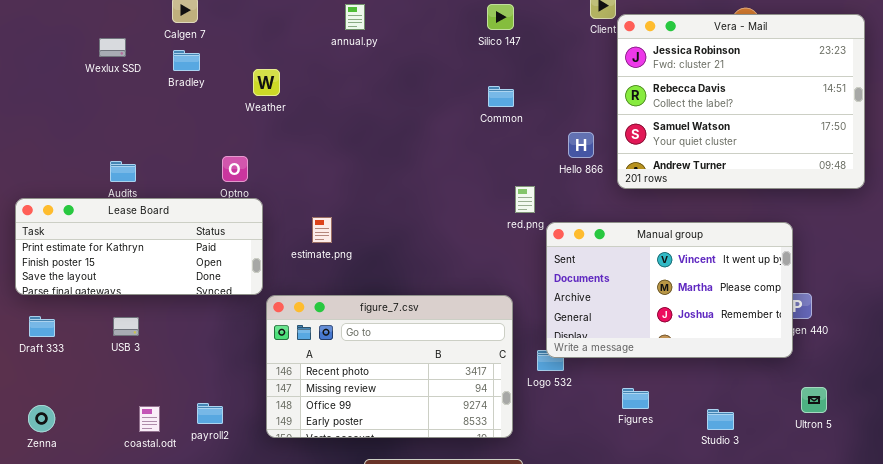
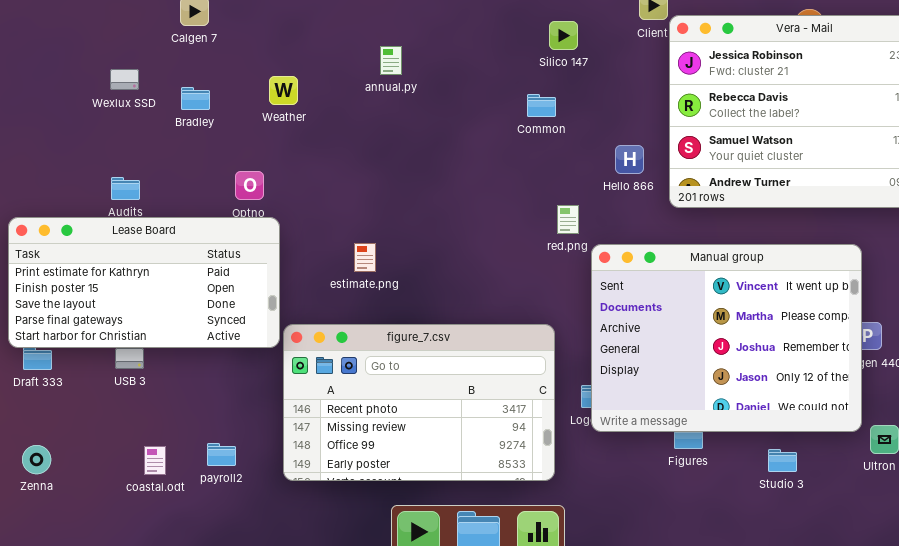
annual.py: [345,4,365,30] -> [380,46,402,75], moved
Silico 147: [487,4,514,30] -> [549,21,578,50], moved
Wexlux SSD: [99,38,126,57] -> [110,69,139,90], moved
Bradley: [173,50,200,71] -> [181,87,210,110], moved
Lease Board: [15,198,263,295] -> [8,217,280,348], resized
estimate.png: [312,217,332,243] -> [354,243,376,272], moved
Manual group: [546,222,793,358] -> [591,244,862,432], resized

